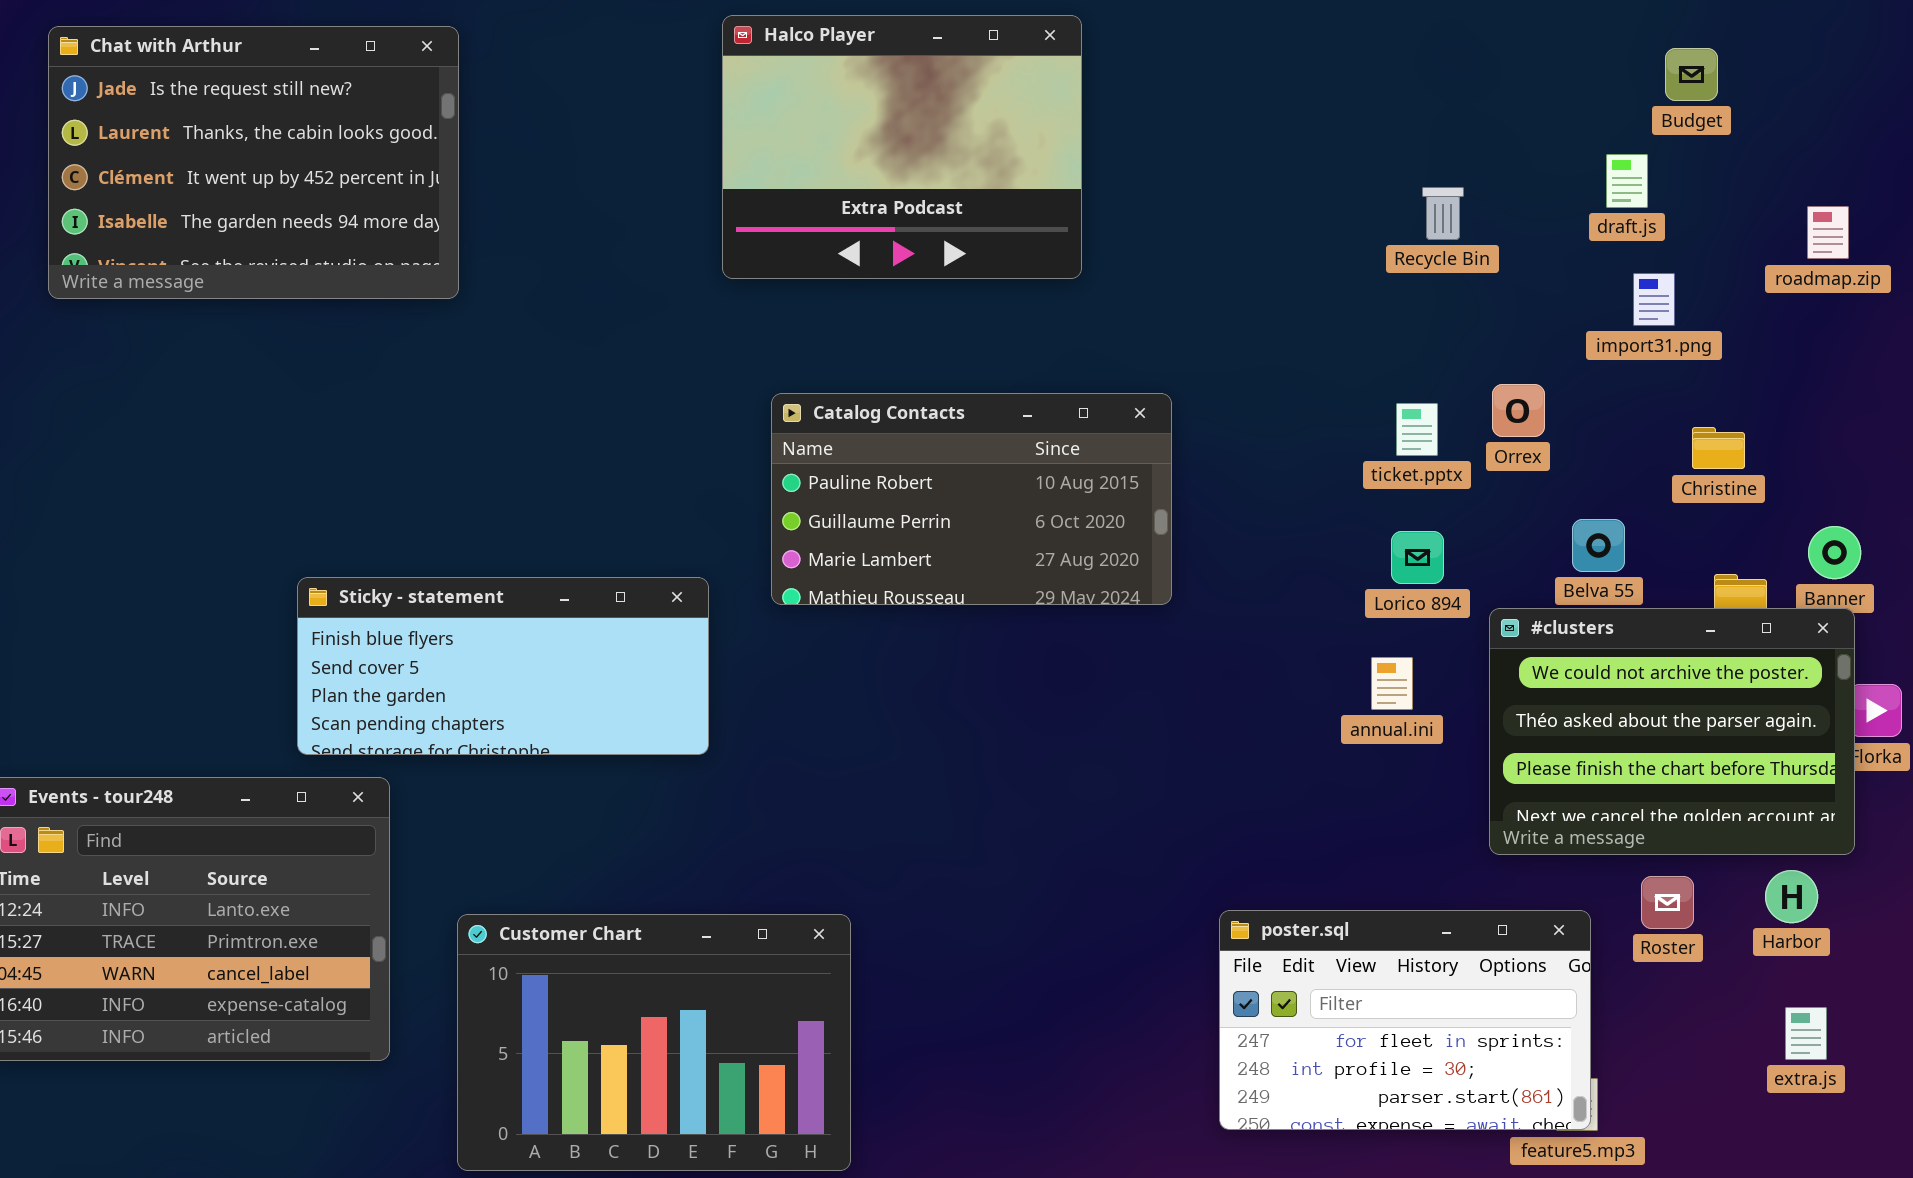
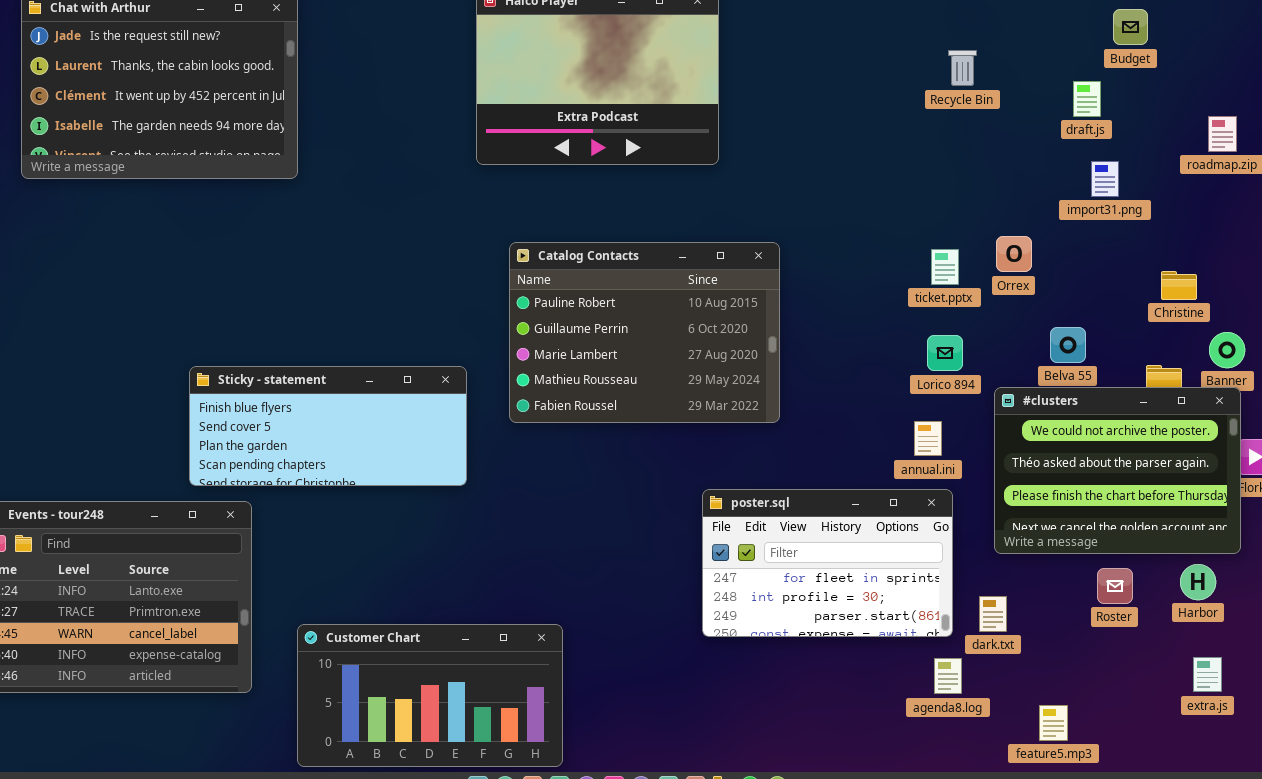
Recycle Bin: [1422,187,1464,240] -> [948,50,977,86], moved
Catalog Contacts: [771,393,1172,605] -> [509,242,780,423], resized
Christine: [1692,427,1745,469] -> [1161,271,1197,300], moved
poster.sql: [1219,910,1591,1130] -> [702,489,953,637], moved
Customer Chart: [457,914,851,1171] -> [297,624,563,767], resized

